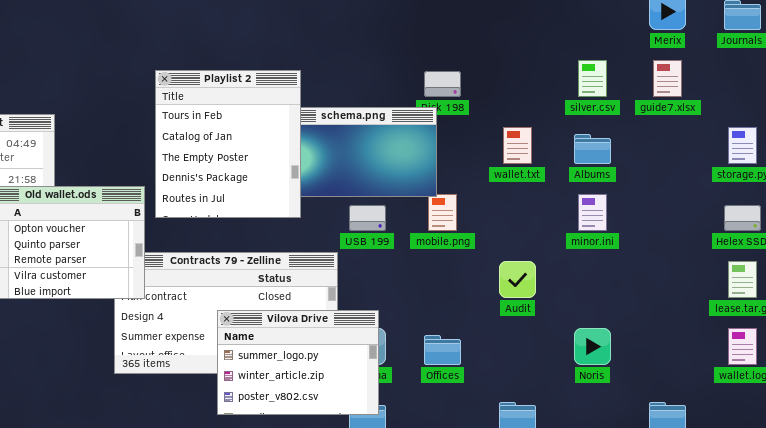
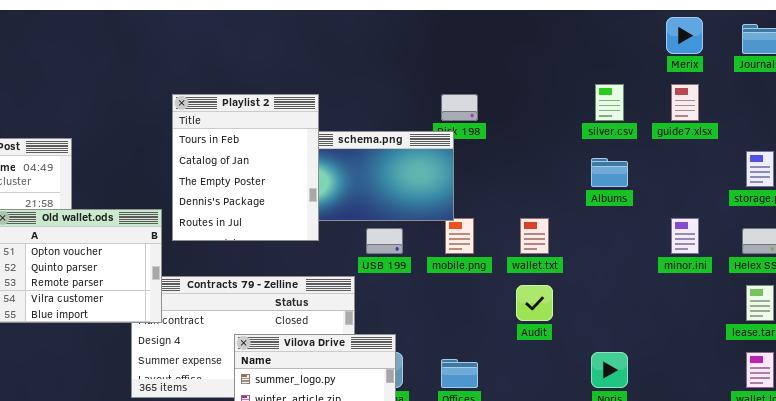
wallet.txt: [503,127,532,164] -> [520,218,549,254], moved
minor.ini: [578,194,607,231] -> [671,218,699,254], moved

